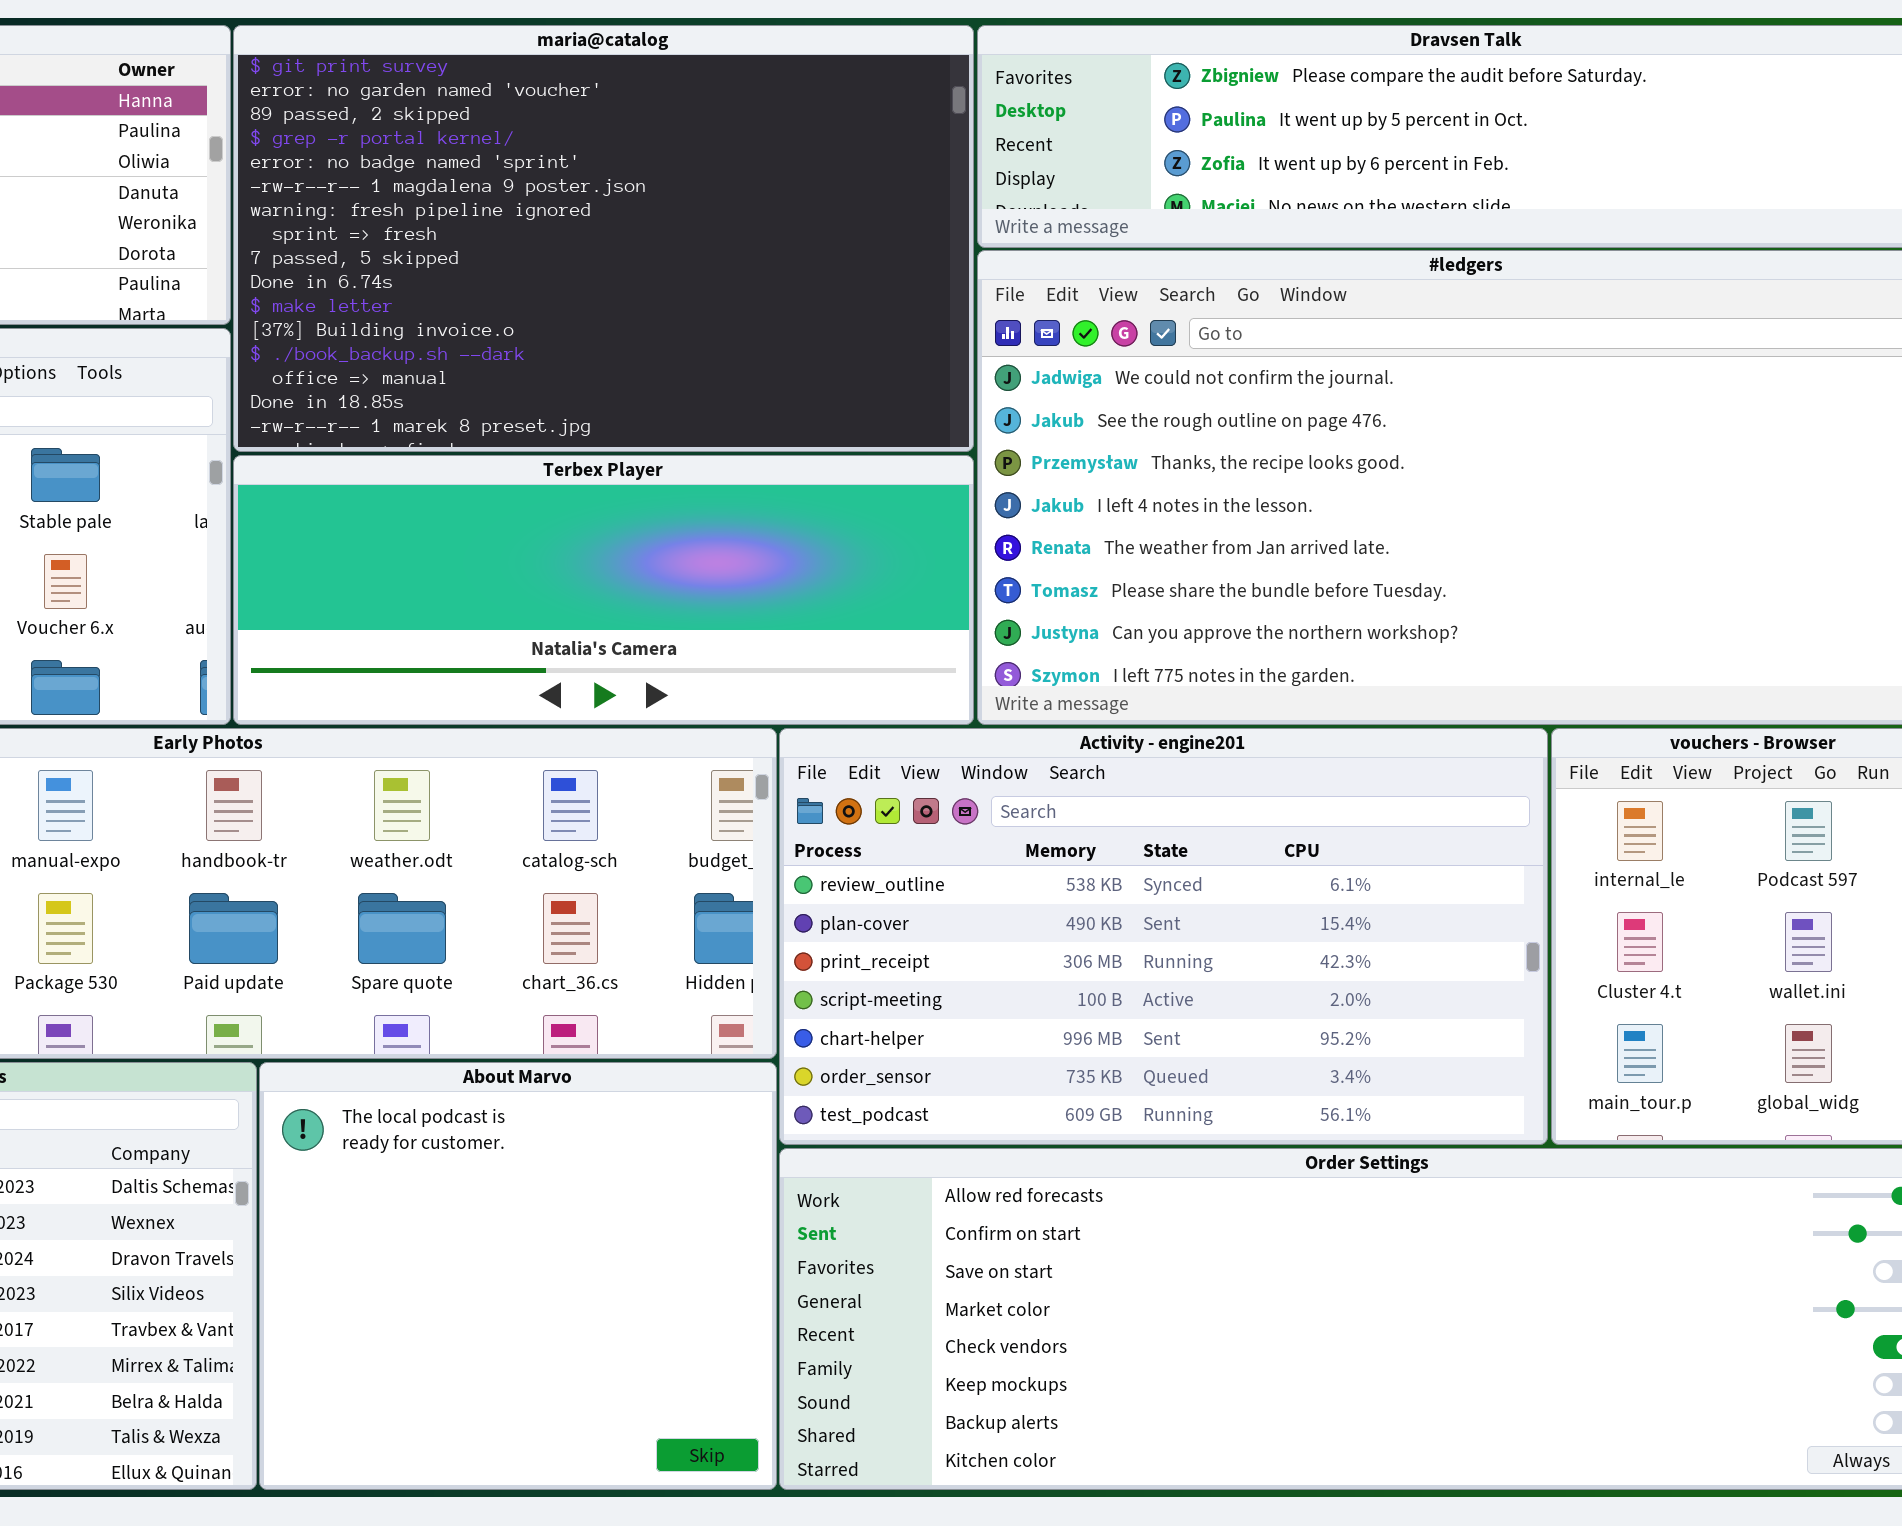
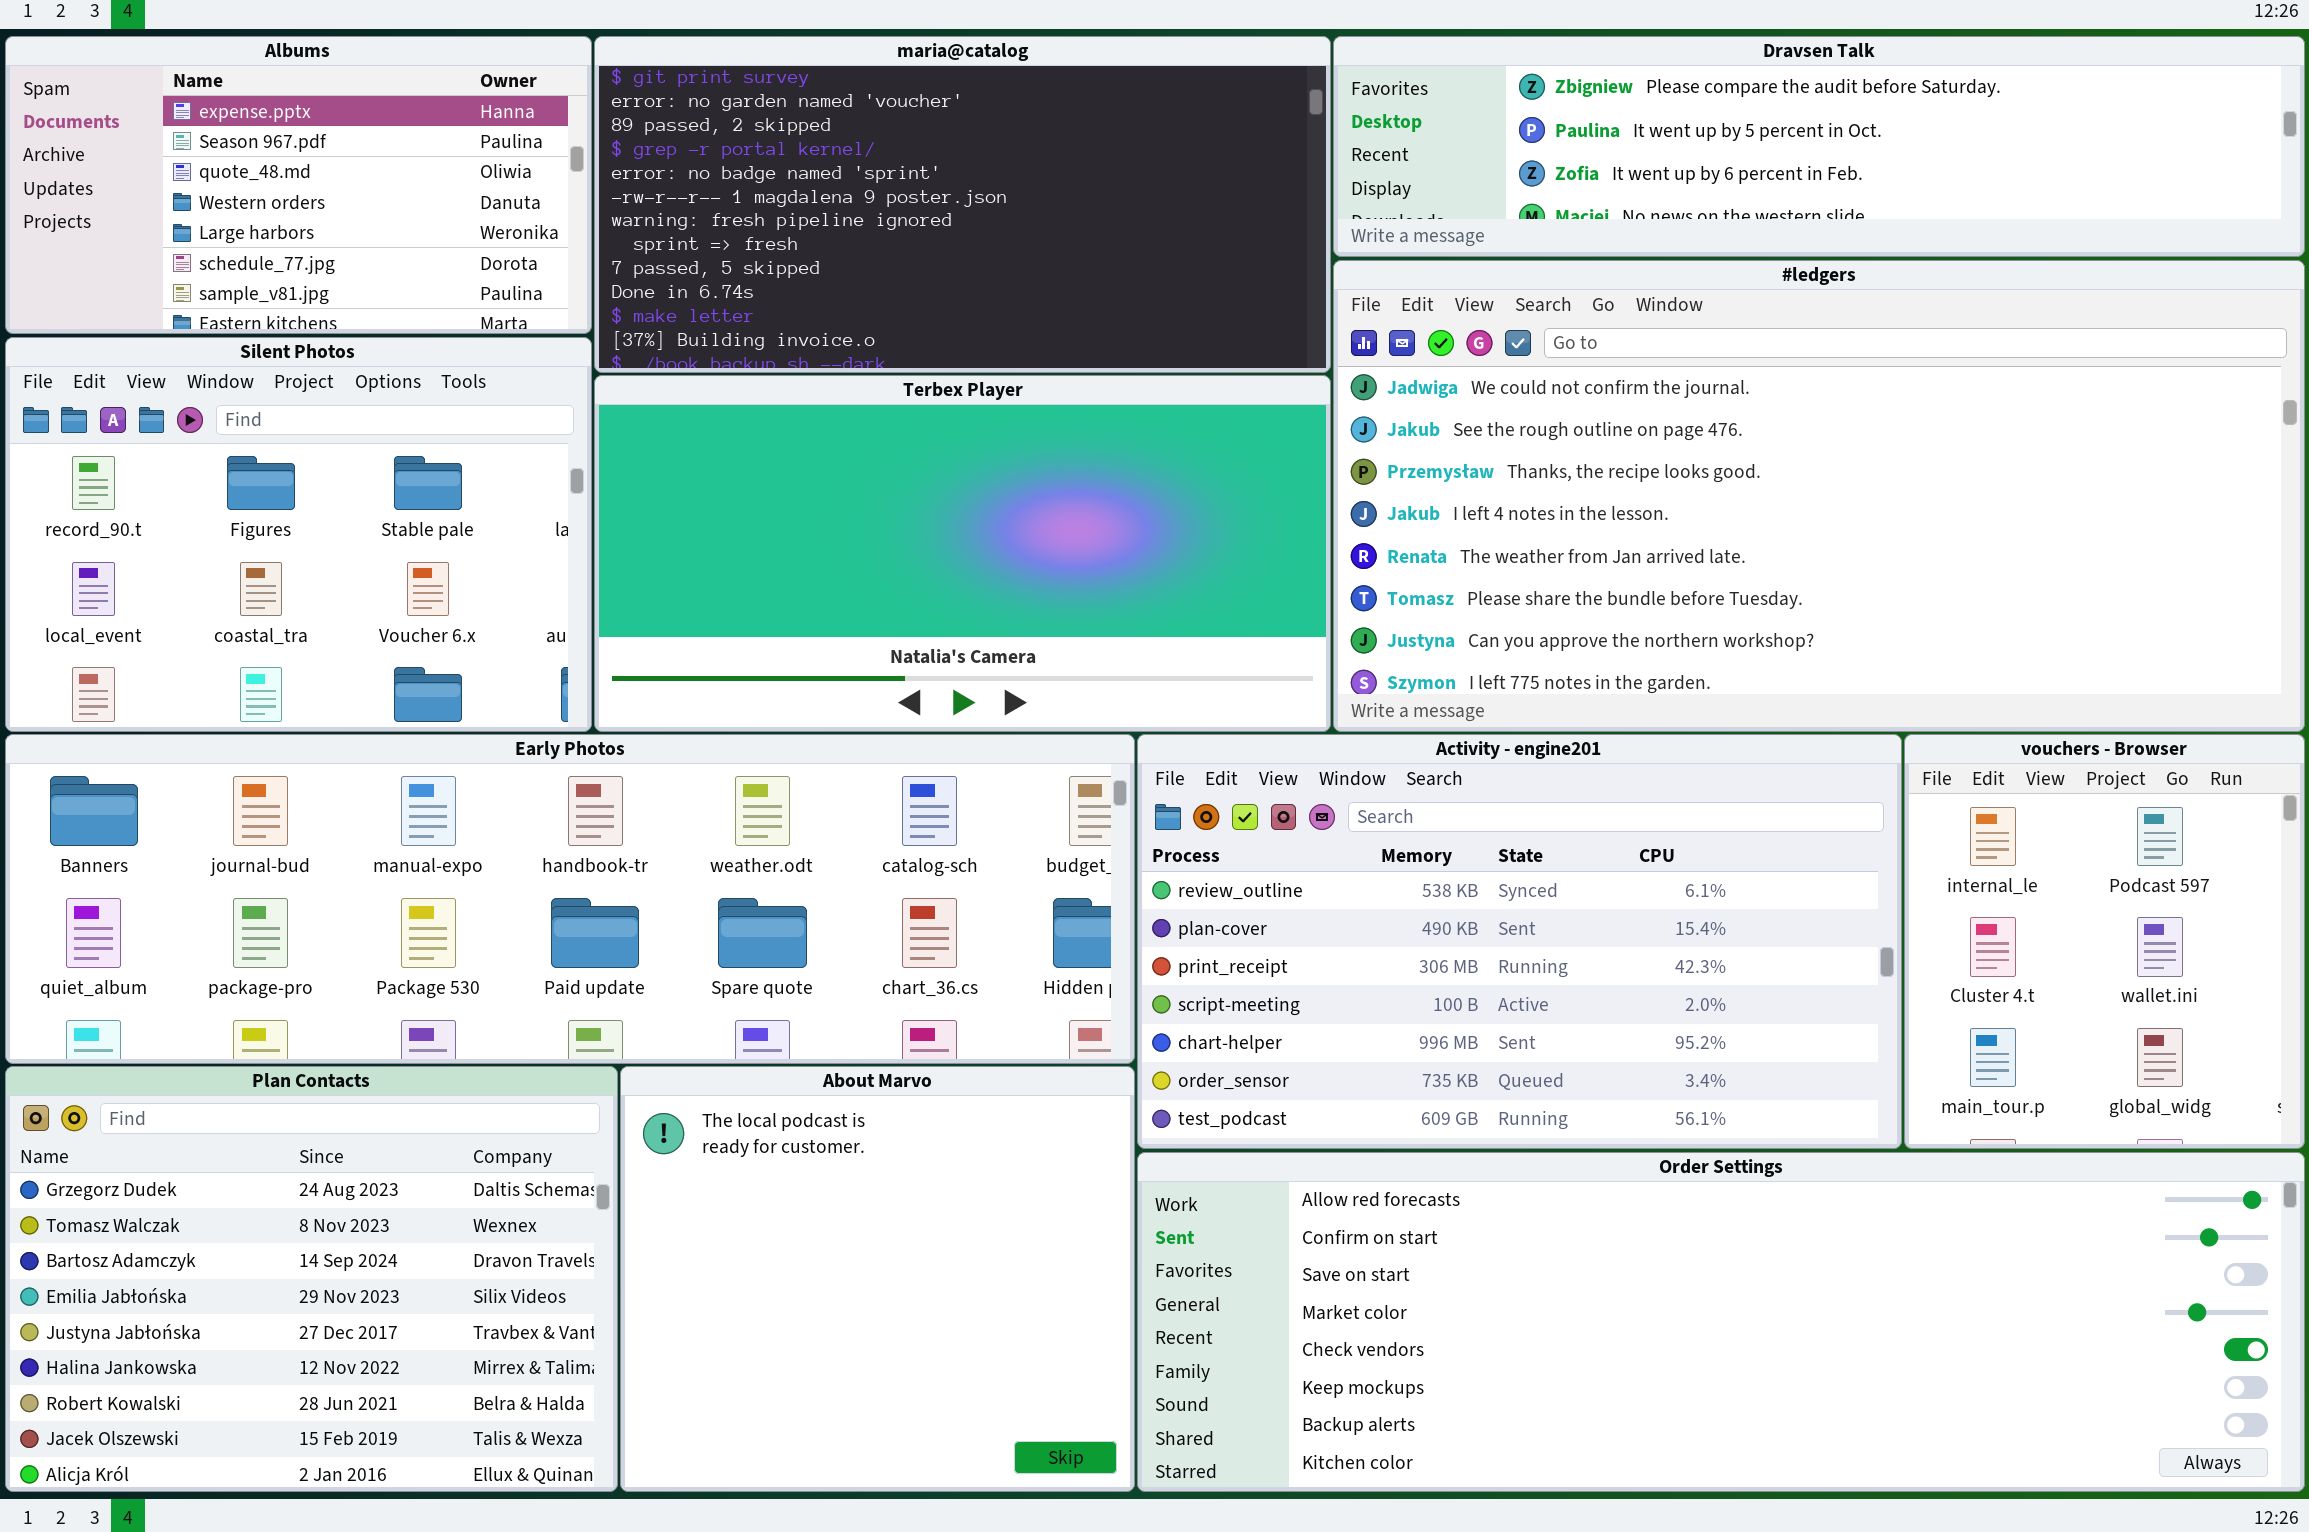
maria@catalog: [233,25,974,452] -> [594,36,1331,373], resized
Terbex Player: [233,455,974,725] -> [594,375,1331,732], resized

